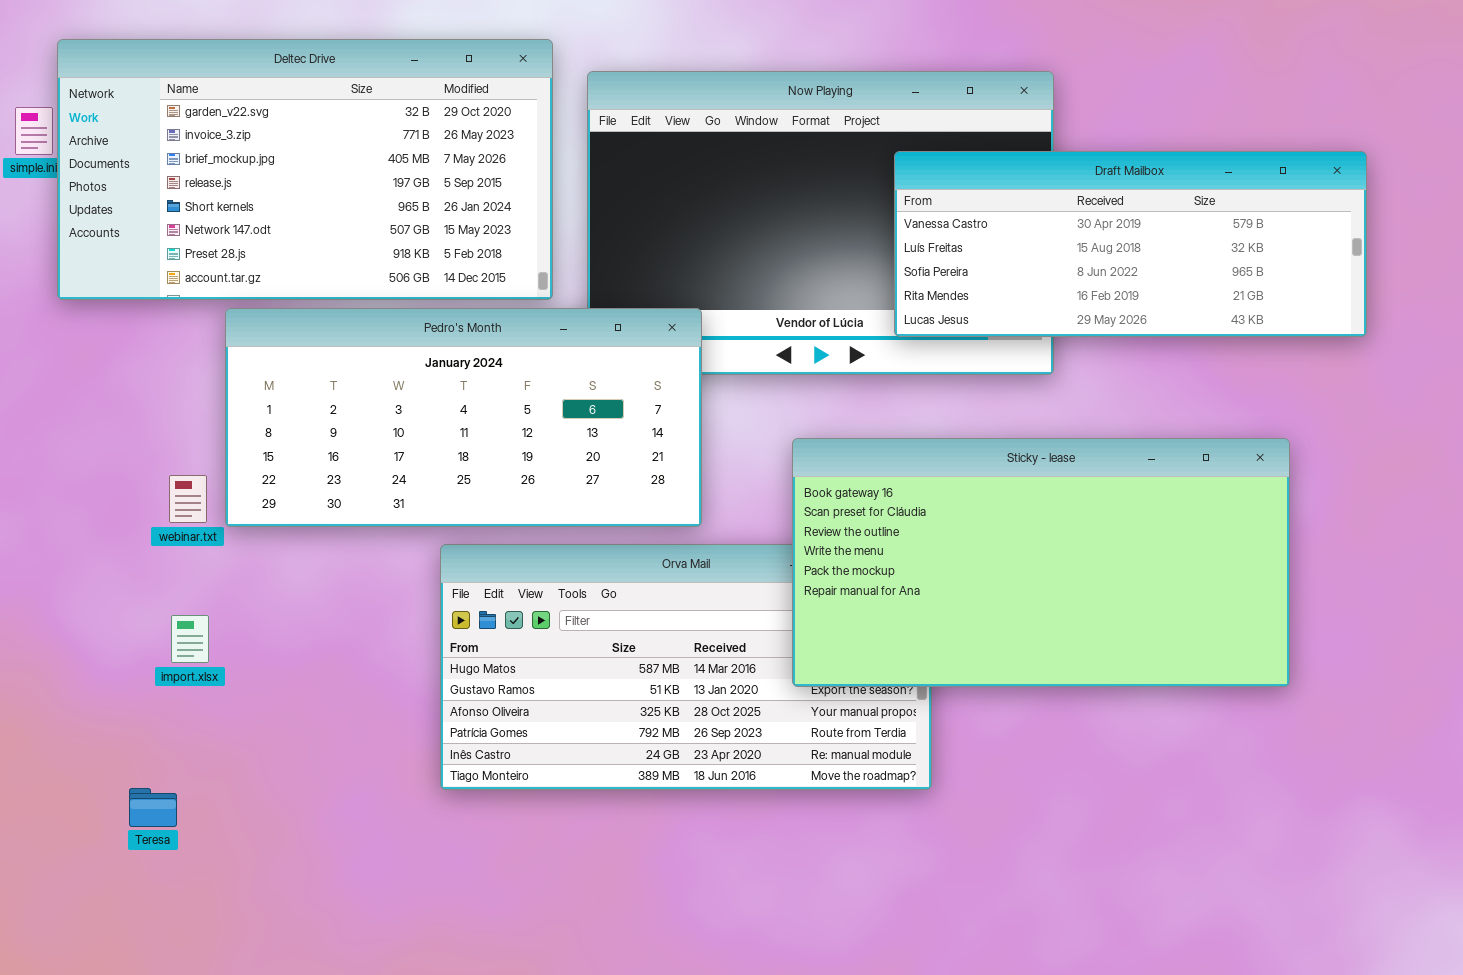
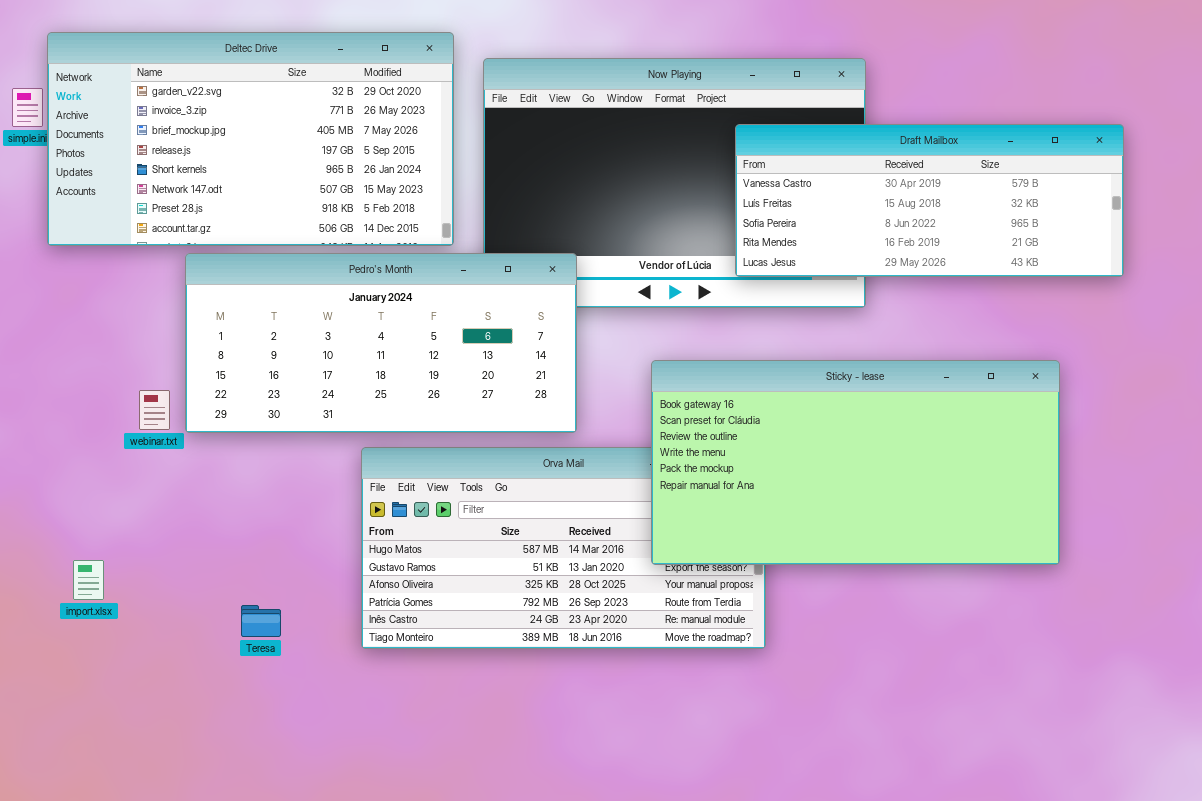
import.xlsx: [171,615,209,663] -> [73,560,104,600], moved
Teresa: [129,788,177,827] -> [241,605,281,637], moved

